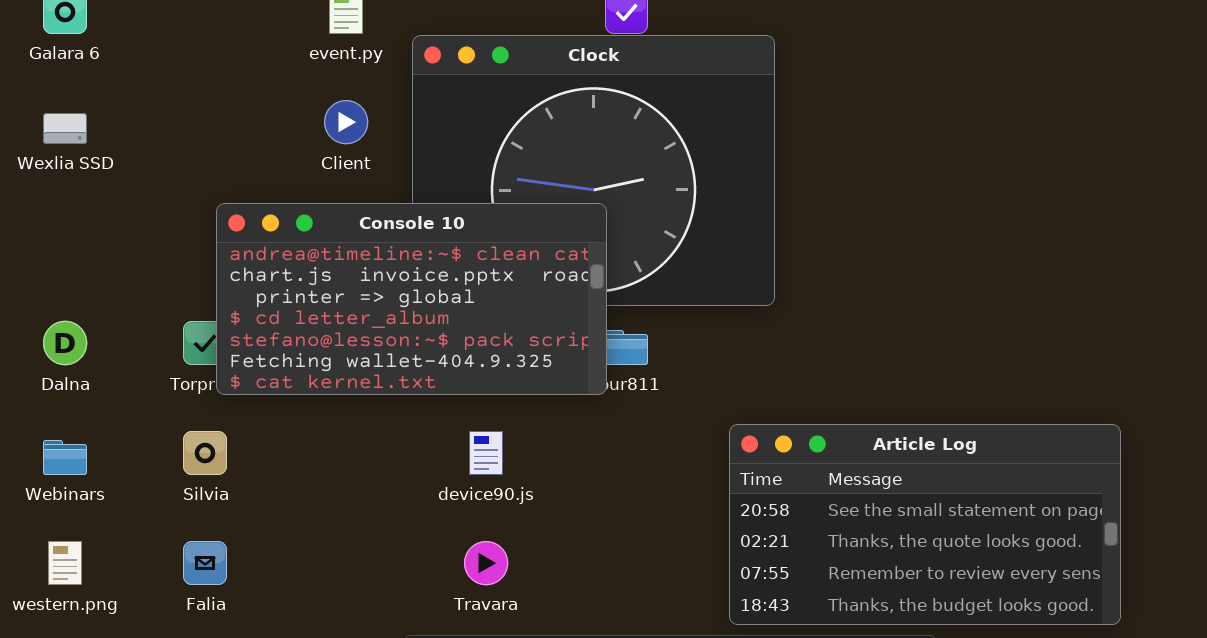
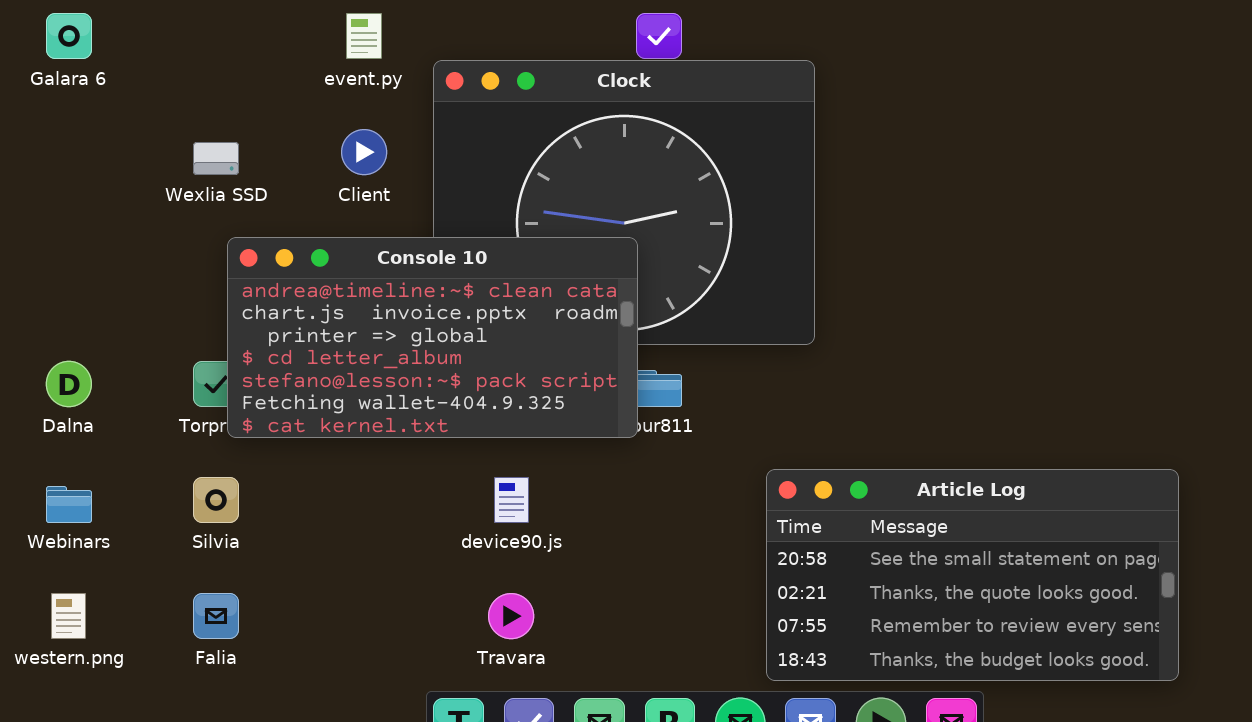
Wexlia SSD: [43,113,87,144] -> [193,142,239,175], moved

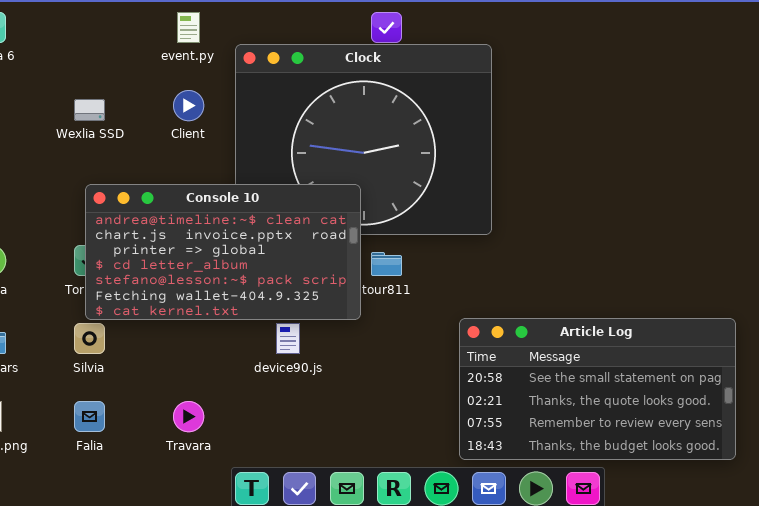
Console 10: [227,237,638,438] -> [85,184,361,320], moved
Travara: [488,593,534,639] -> [173,401,204,432], moved

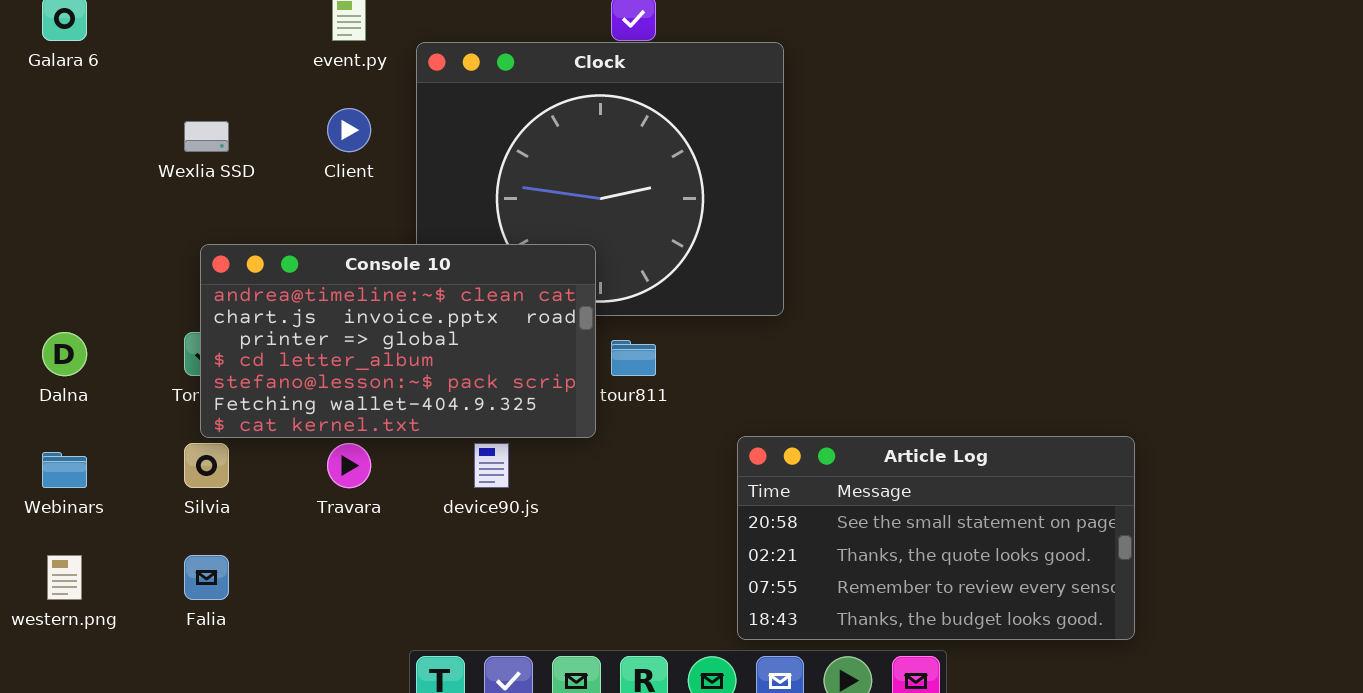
Travara: [173,401,204,432] -> [327,443,371,488], moved

